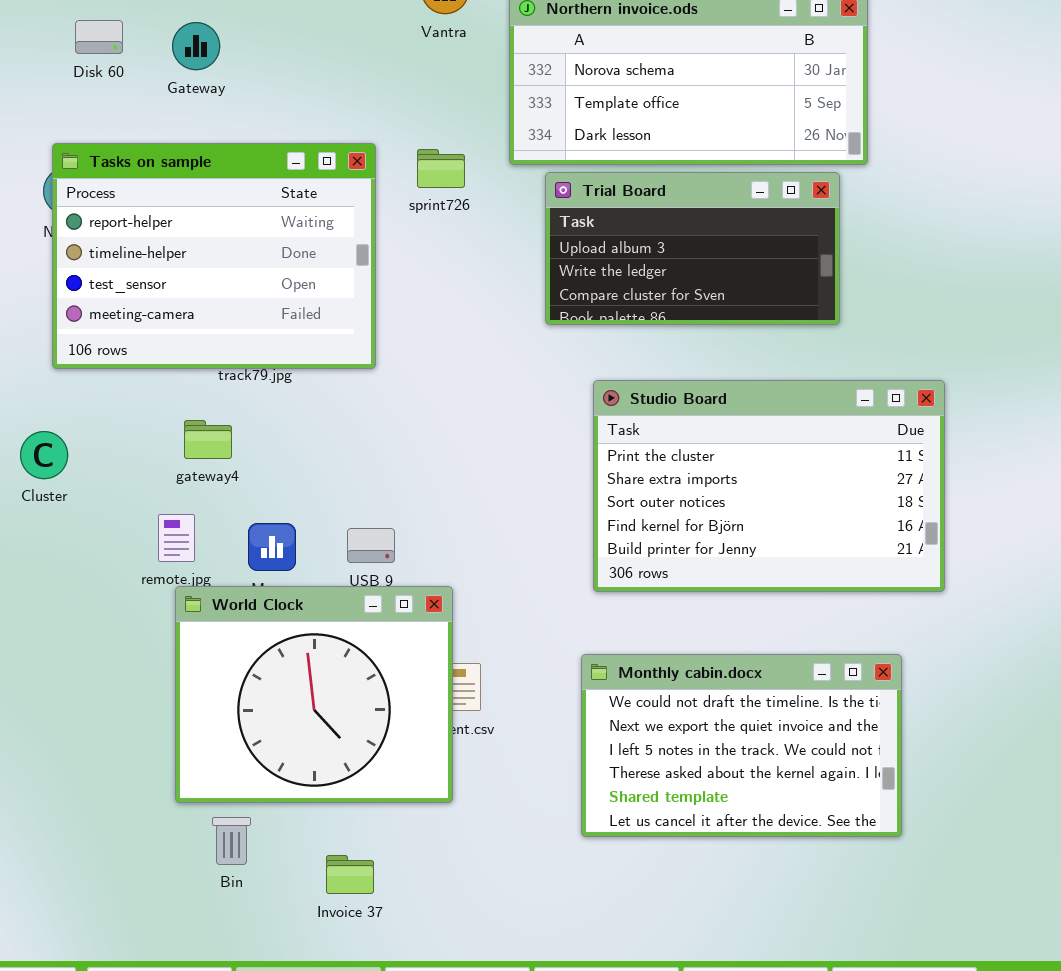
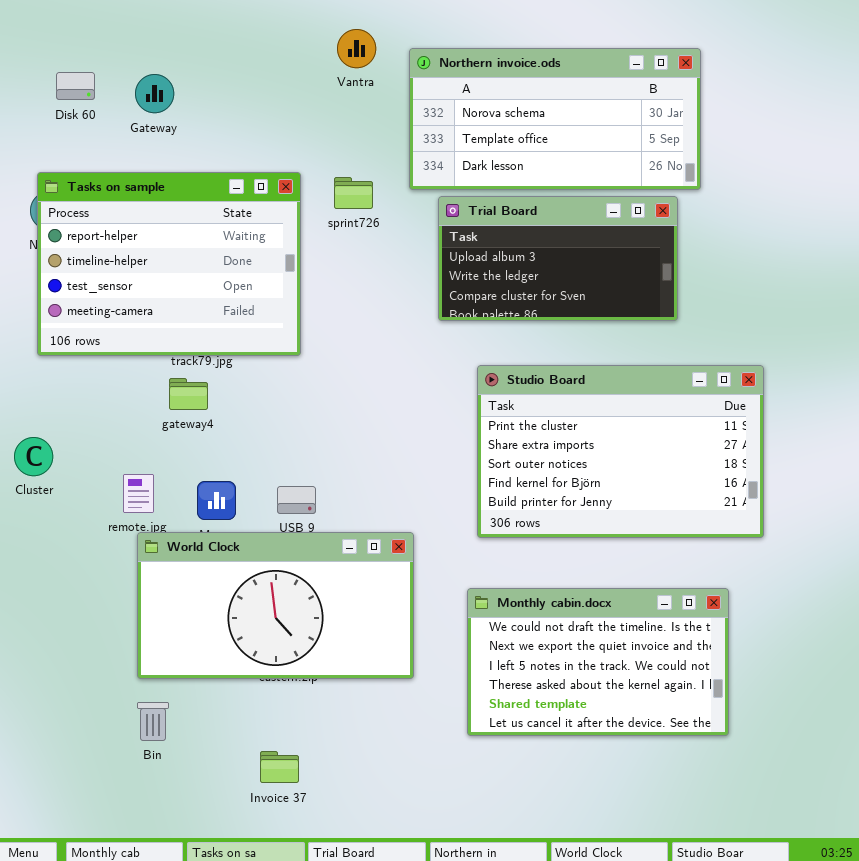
gateway4: [184,420,232,459] -> [169,378,208,410], moved
Cluster: [20,431,68,479] -> [14,437,53,476], moved
World Clock: [175,586,453,803] -> [137,532,414,679], resized
Bin: [212,817,251,865] -> [137,702,169,741], moved

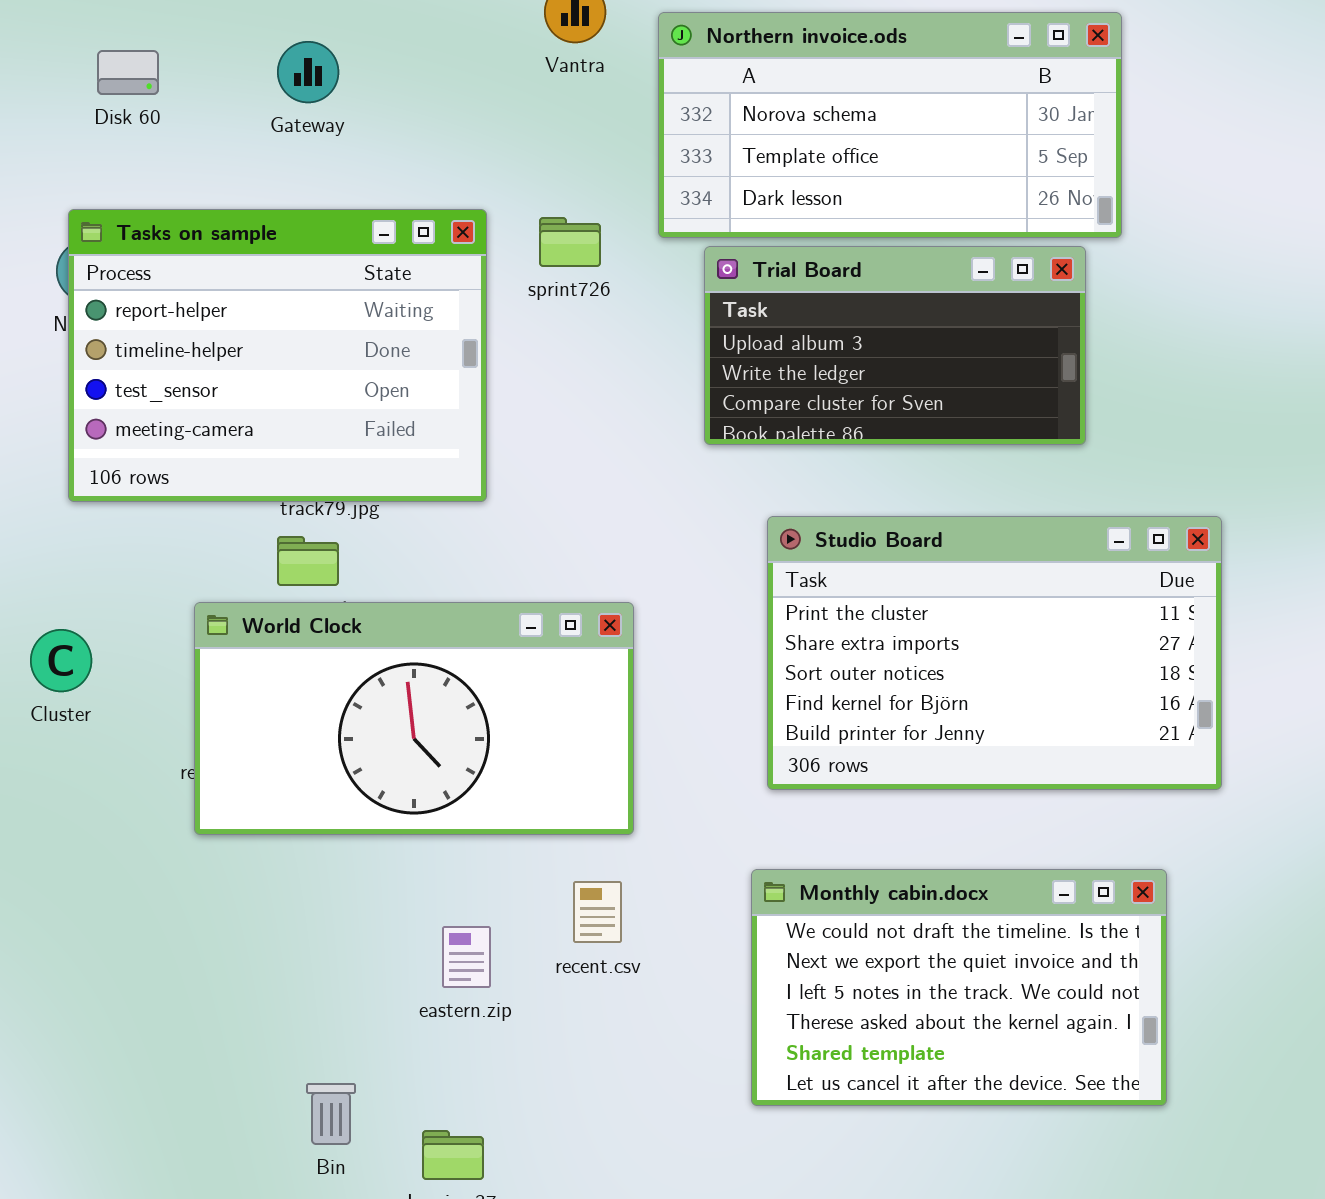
Gateway: [135,74,174,113] -> [277,41,339,103], moved
World Clock: [137,532,414,679] -> [194,602,634,835], moved
Bin: [137,702,169,741] -> [306,1083,356,1145], moved

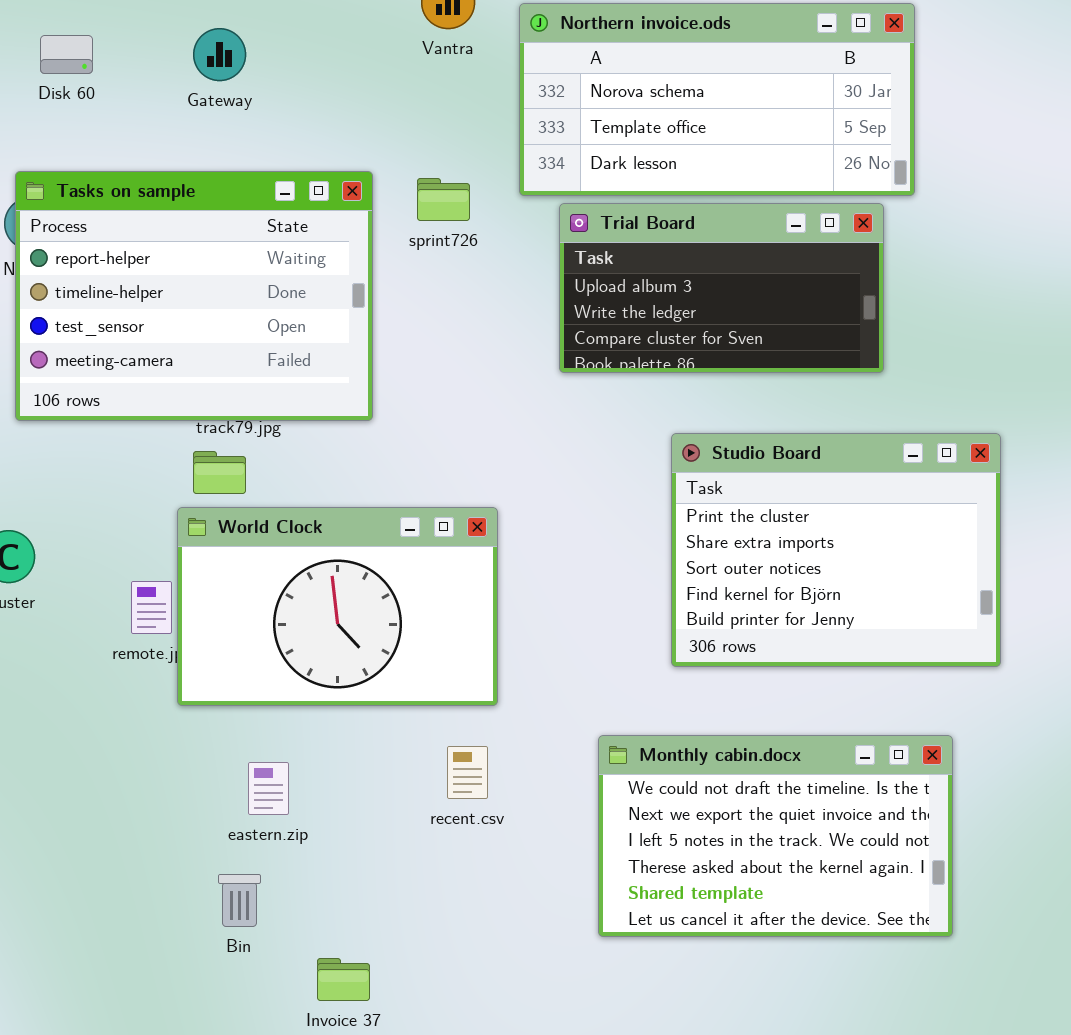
Studio Board: [767,516,1222,790] -> [671,433,1001,667], resized
World Clock: [194,602,634,835] -> [177,507,498,706], resized
eastern.zip: [442,926,491,988] -> [248,762,289,815], moved
Bin: [306,1083,356,1145] -> [218,874,261,927], moved

